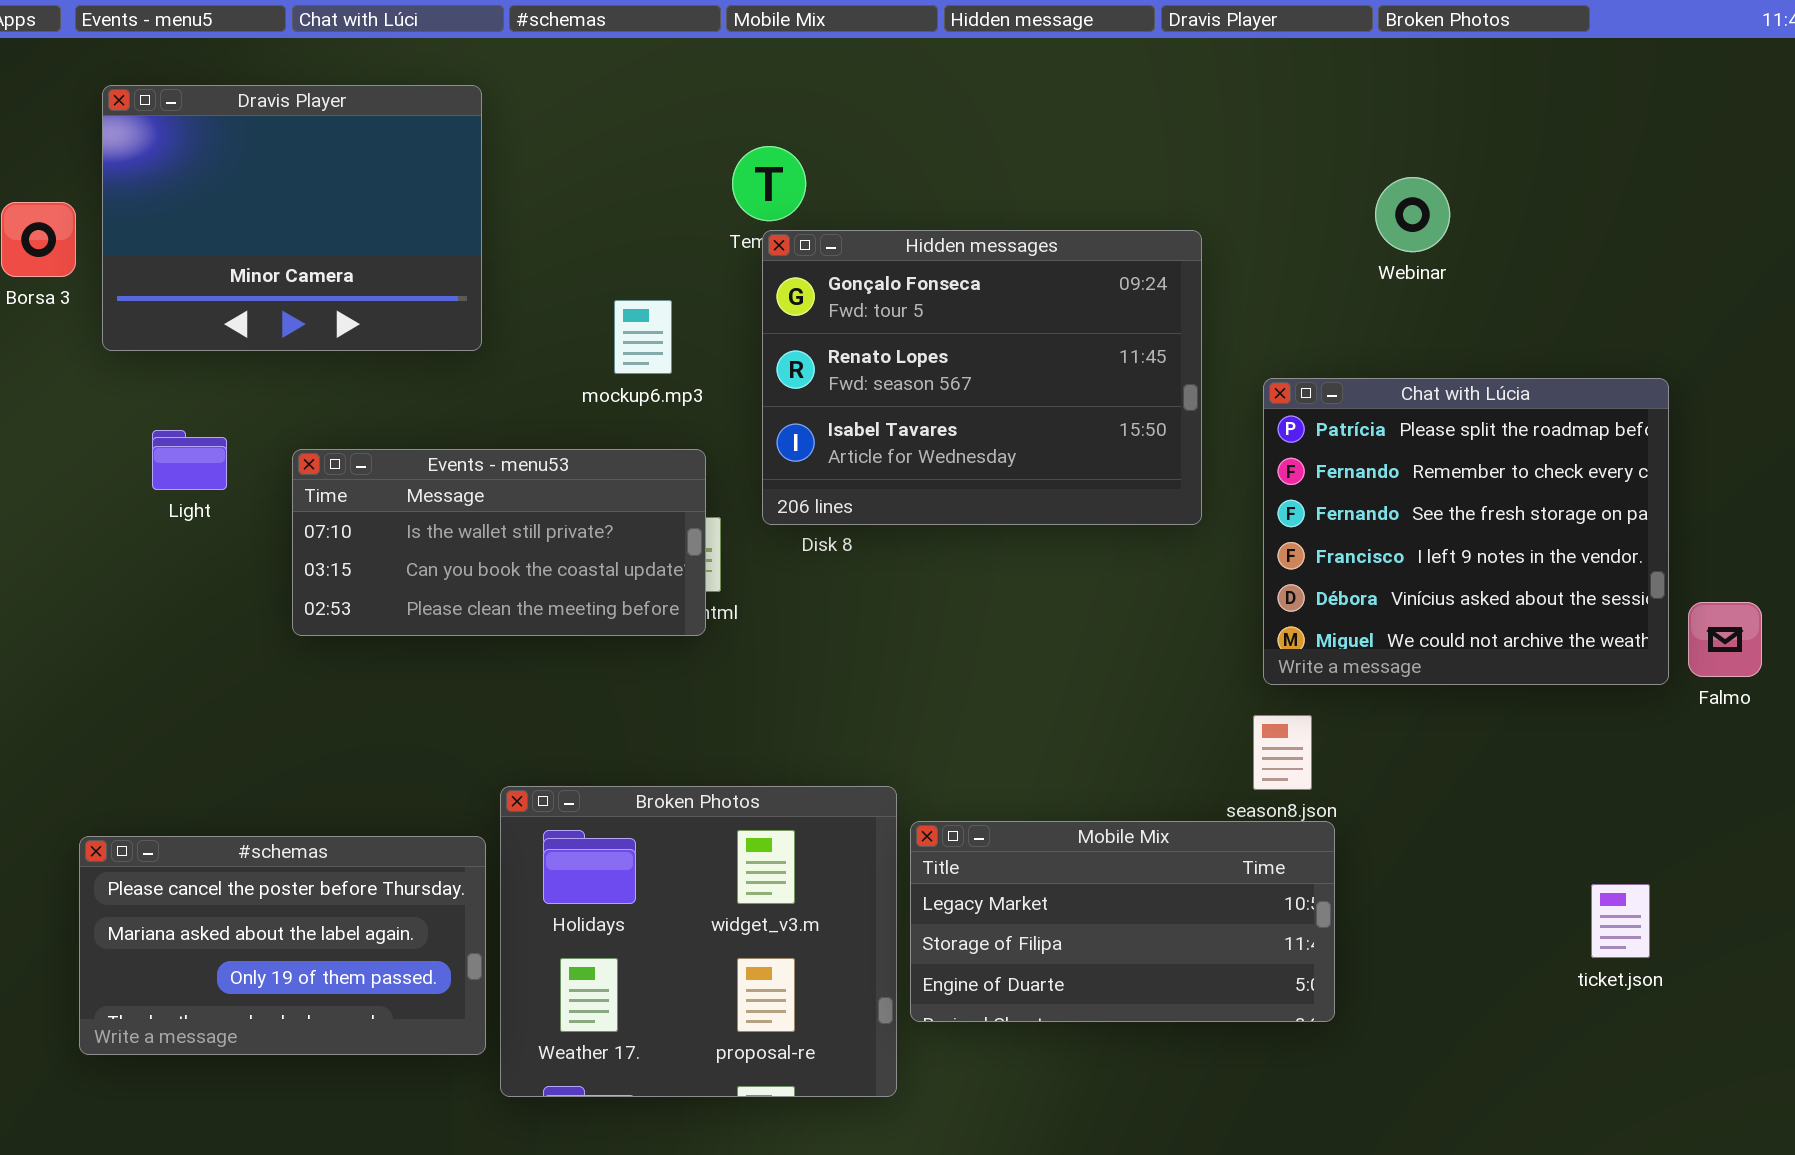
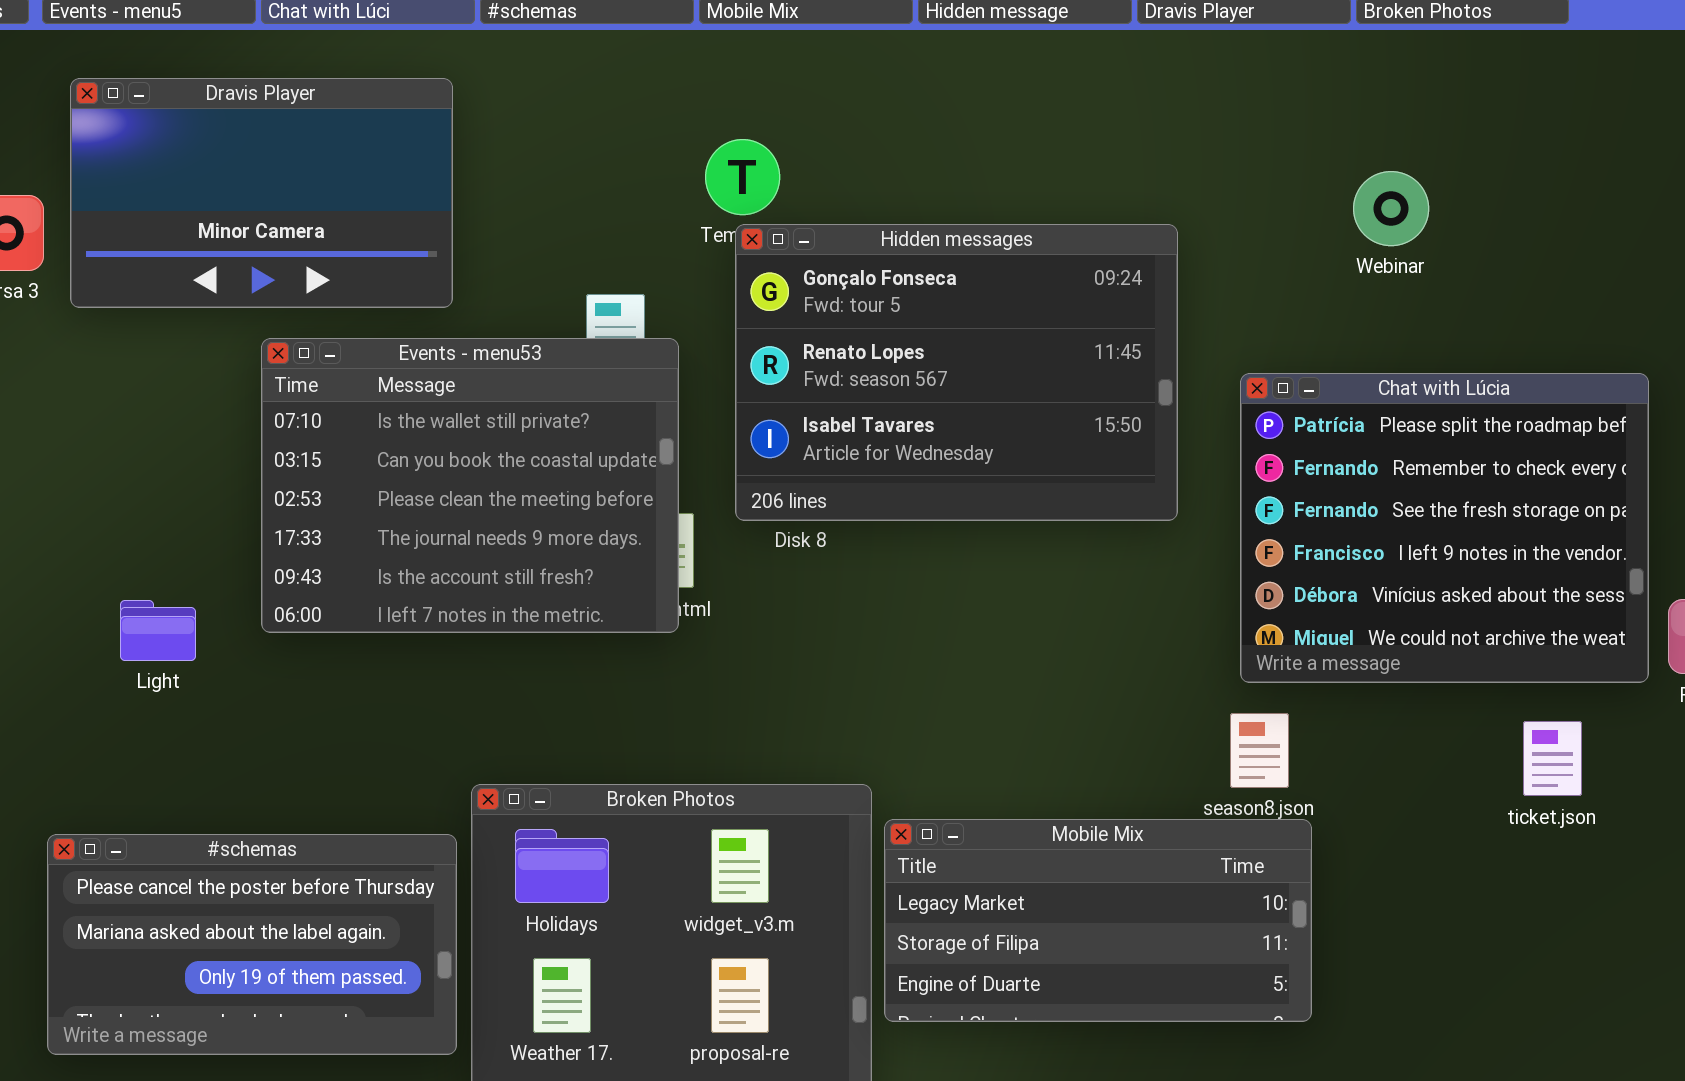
Dravis Player: [102,85,482,351] -> [70,78,453,308], resized
Light: [152,430,227,490] -> [120,600,196,661], moved
Events - menu53: [292,449,706,636] -> [261,338,679,633], resized
ticket.json: [1591,884,1650,958] -> [1523,721,1582,796], moved

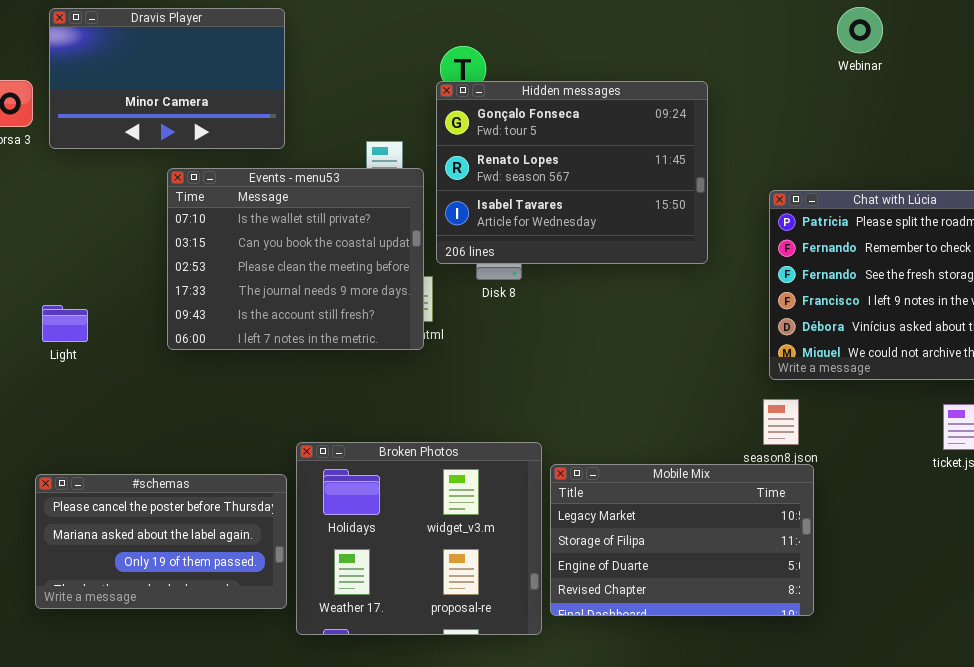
Webinar: [1353,171,1429,246] -> [837,7,883,53], moved
Hidden messages: [735,224,1178,521] -> [436,81,708,264], moved
Light: [120,600,196,661] -> [42,305,88,342], moved
Mobile Mix: [884,819,1312,1022] -> [550,464,814,616], resized

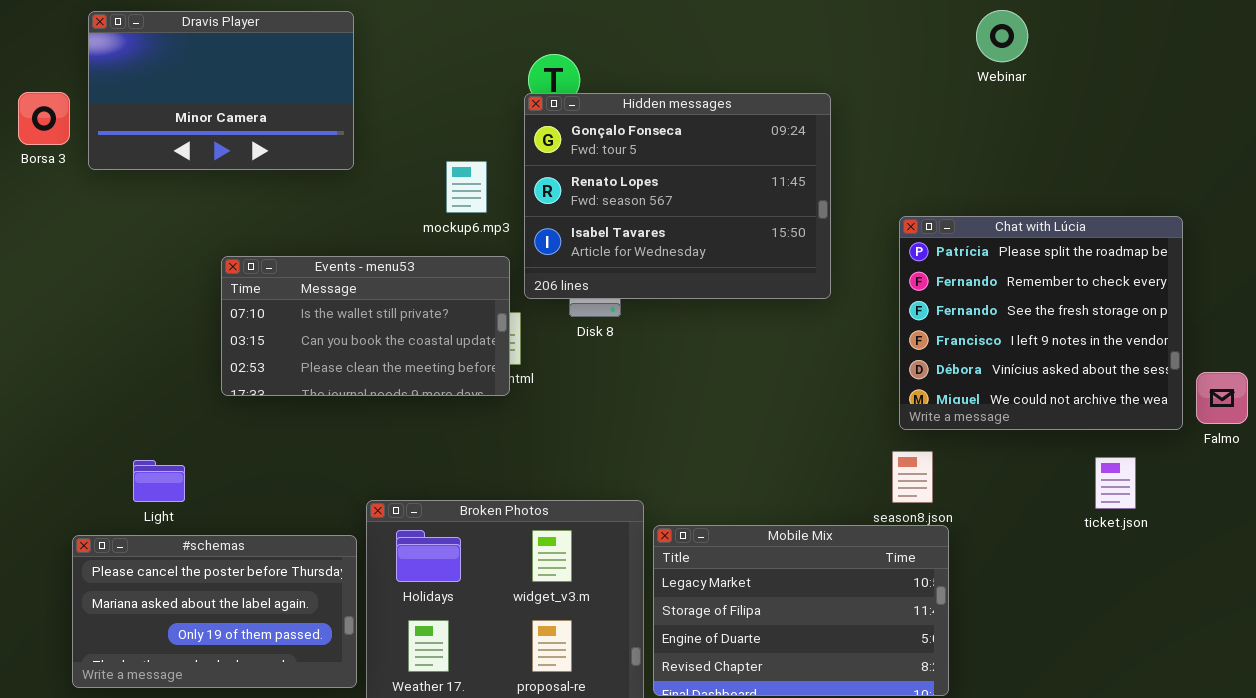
Events - menu53: [167,168,424,350] -> [221,256,510,396], resized
Light: [42,305,88,342] -> [133,460,185,502], moved

